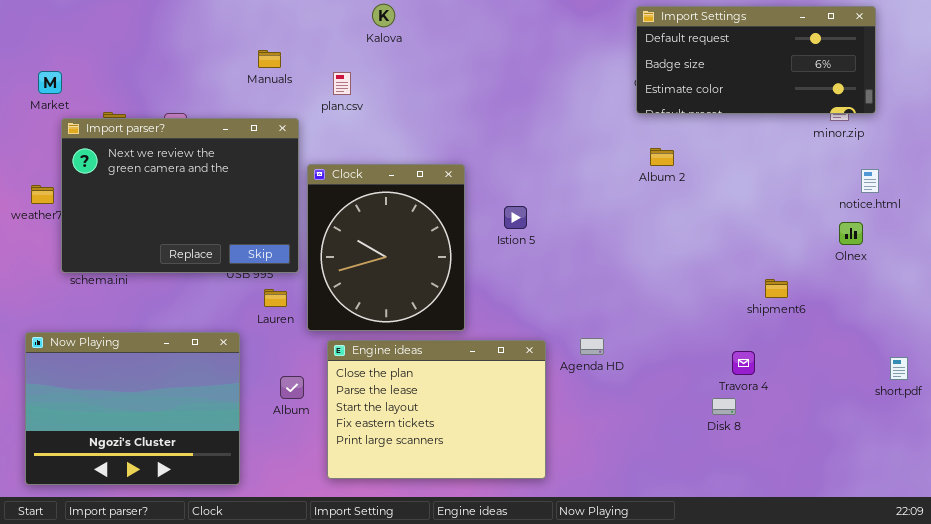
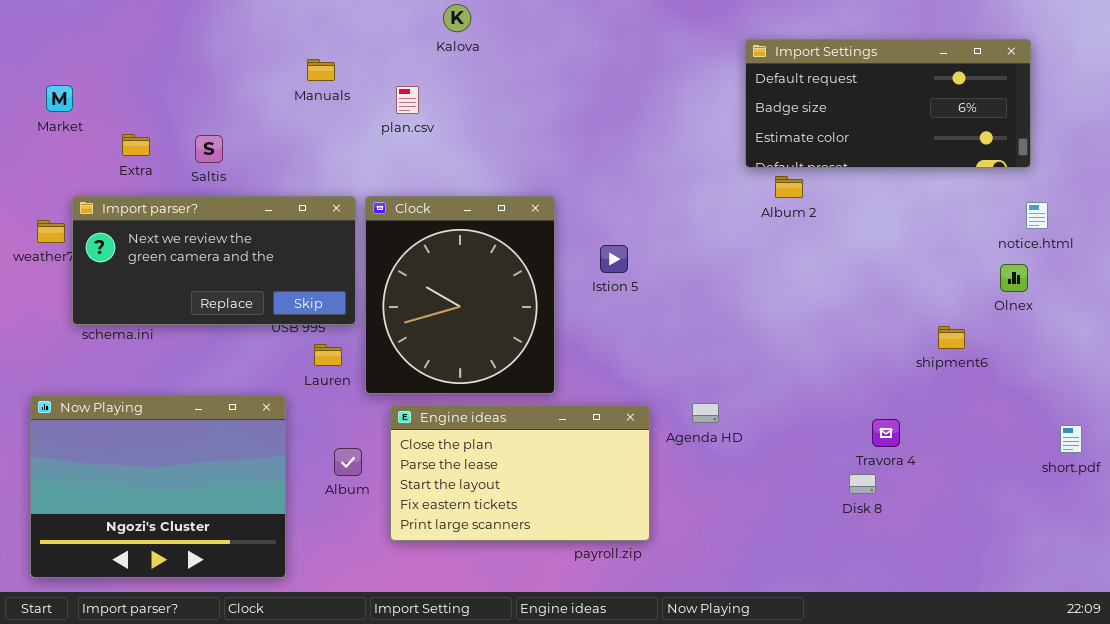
Import Settings: [636,6,876,114] -> [745,39,1031,168], moved
Import parser?: [61,118,299,273] -> [72,196,356,325], resized
shipment6: [765,279,788,298] -> [938,326,965,349], moved
Engine ideas: [327,340,546,479] -> [390,405,650,541], resized

